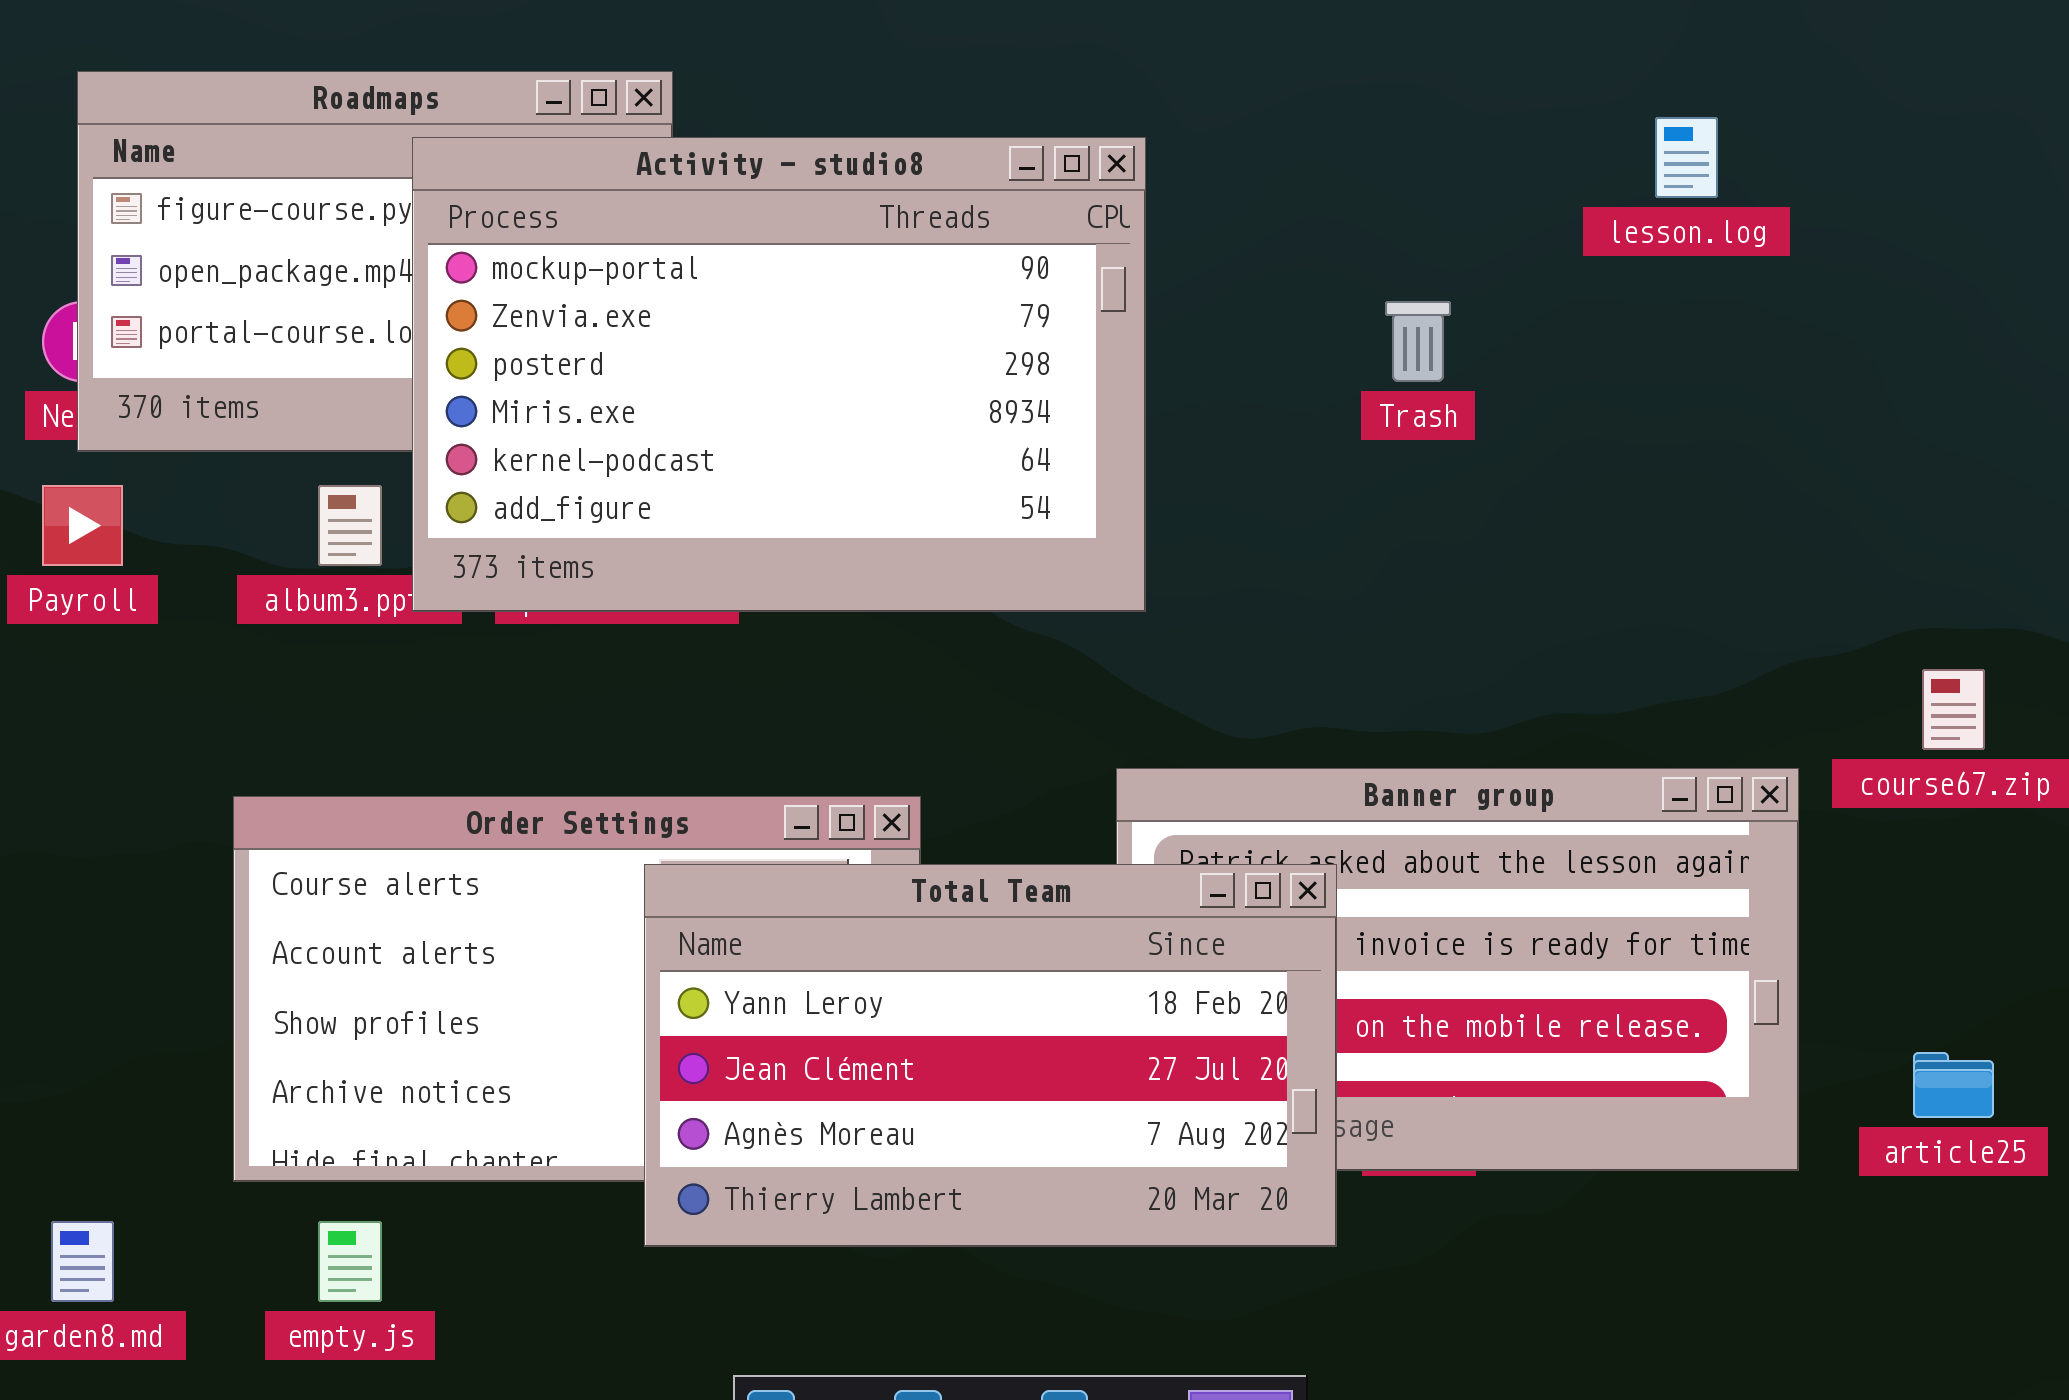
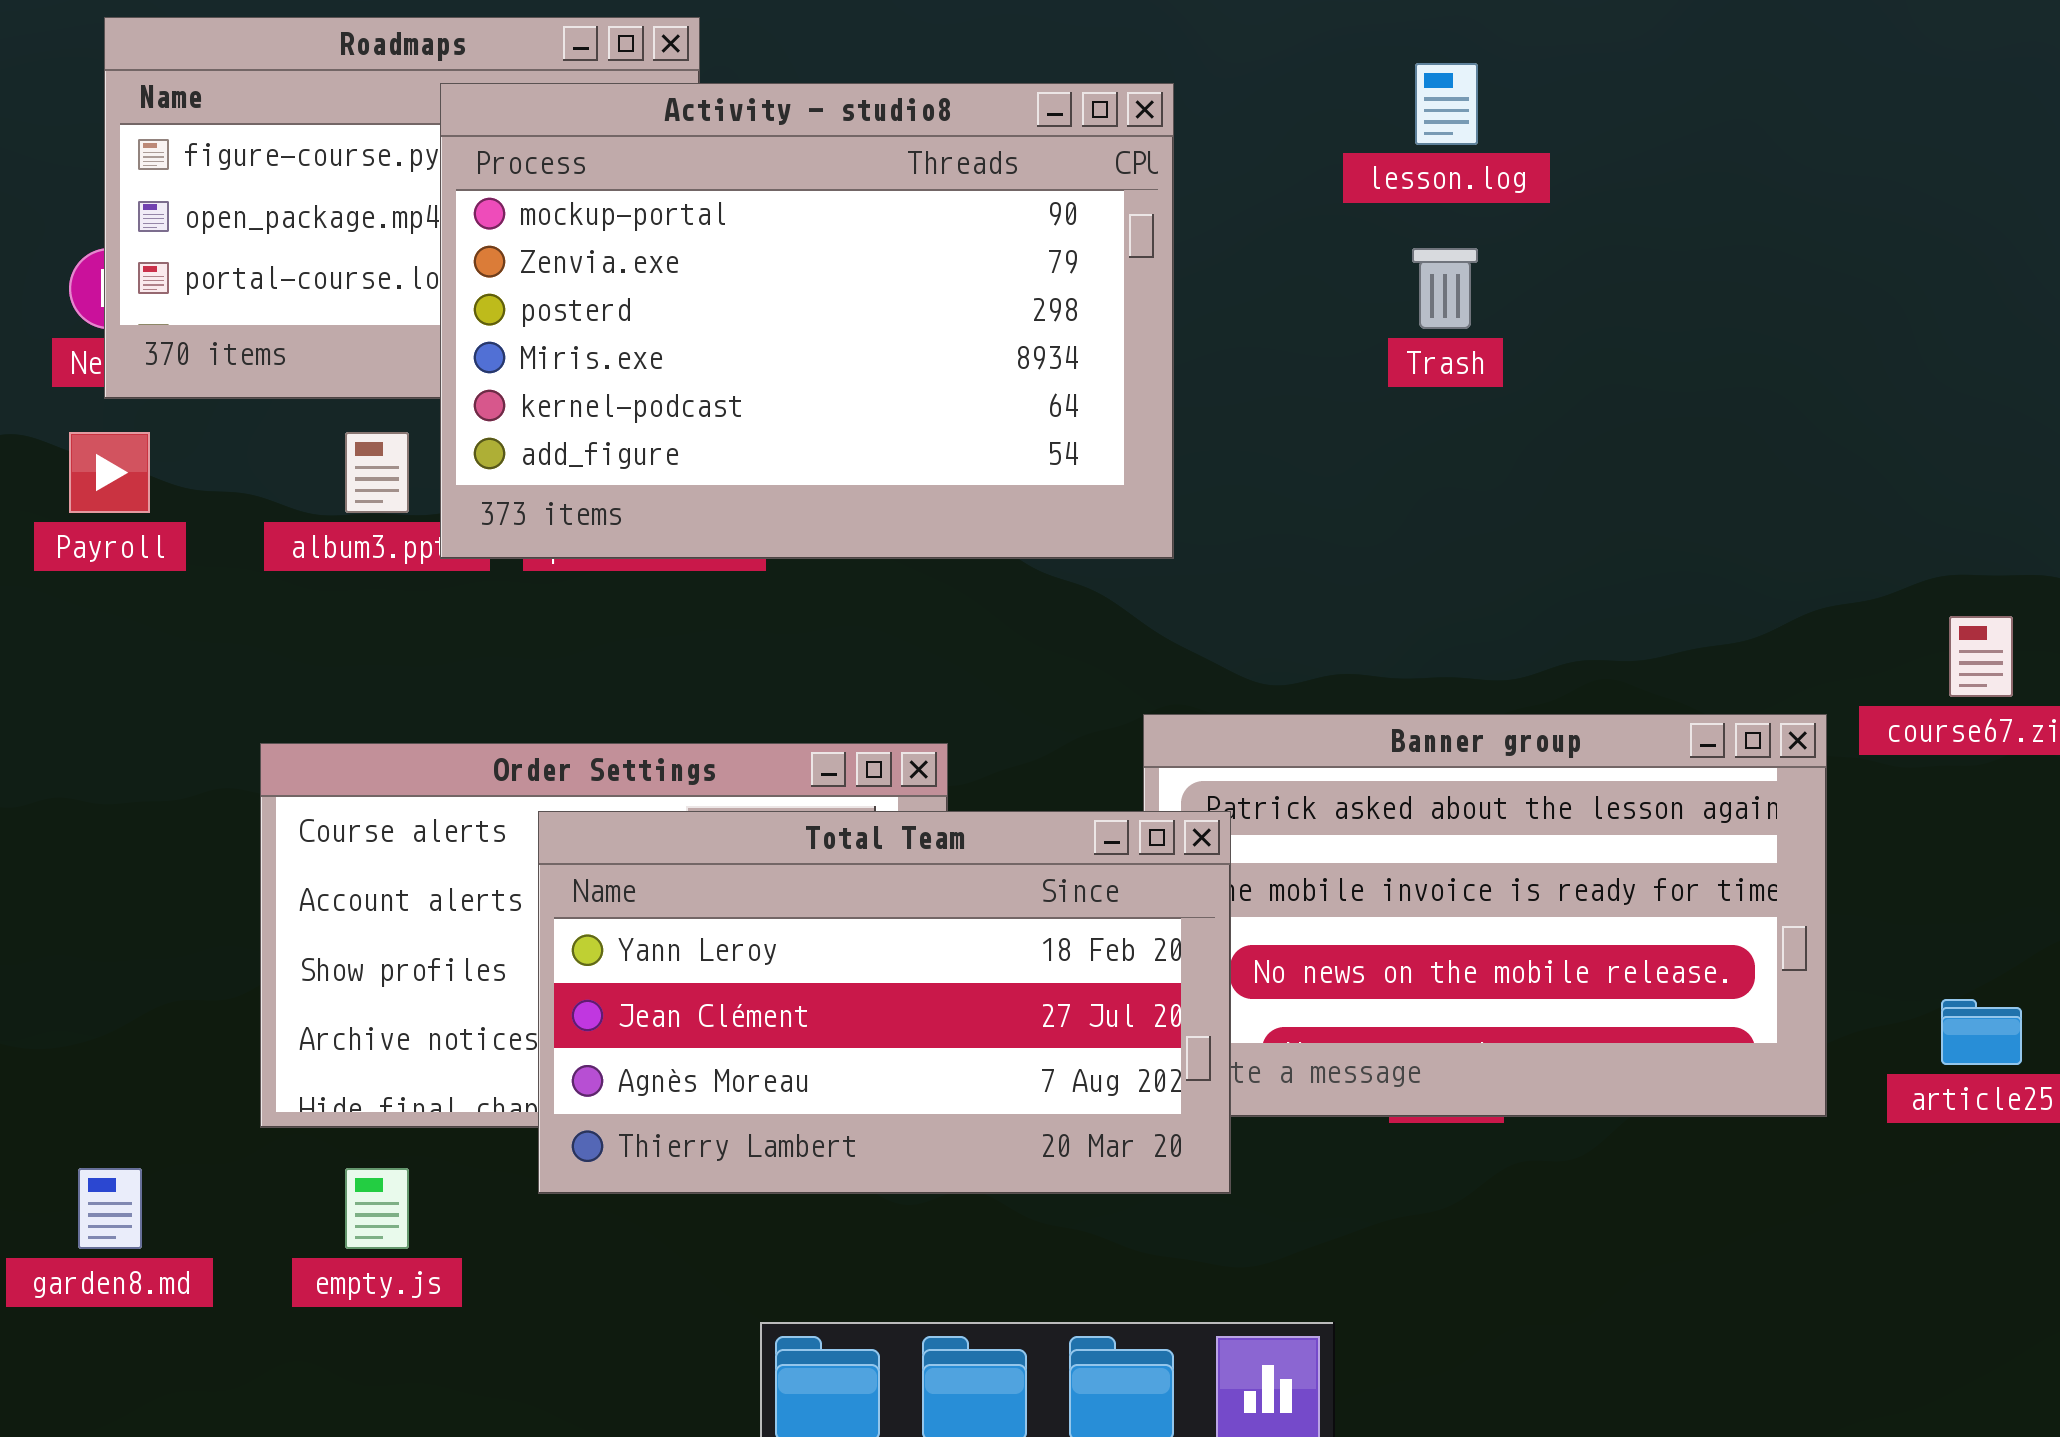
lesson.log: [1655,117,1718,198] -> [1415,63,1478,145], moved
Total Team: [644,864,1337,1247] -> [538,811,1231,1194], moved

